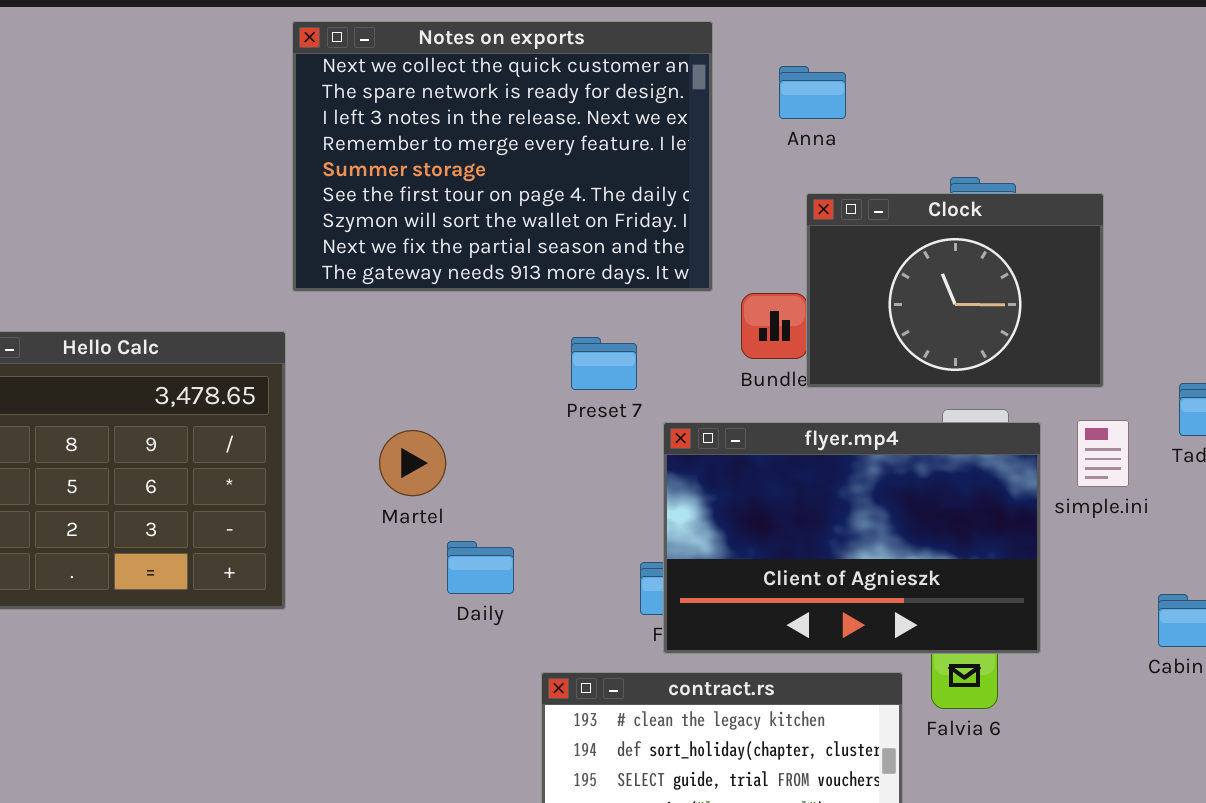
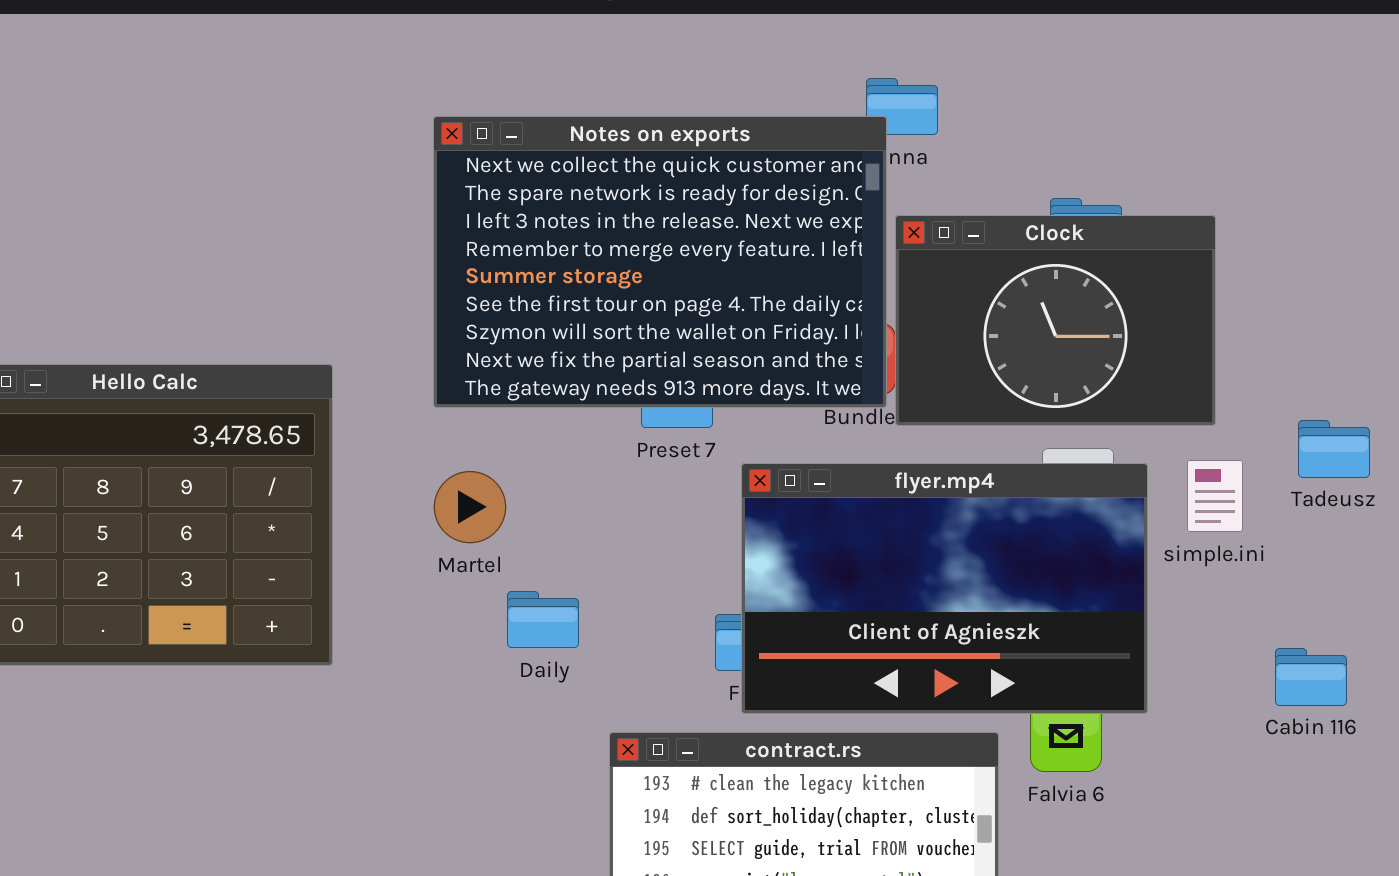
Notes on exports: [292,21,713,292] -> [433,116,887,408], moved

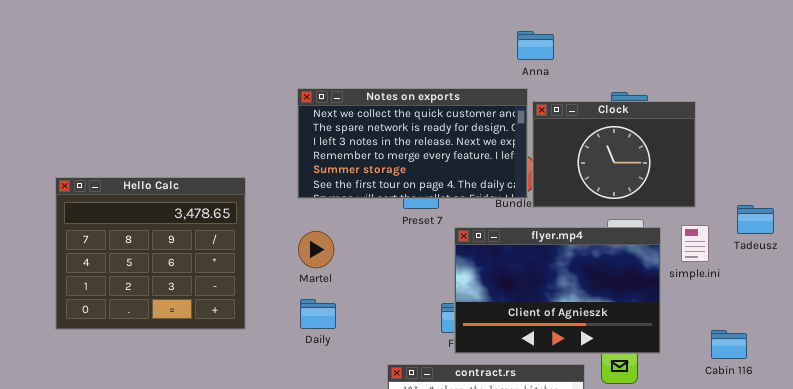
Notes on exports: [433,116,887,408] -> [297,88,528,199], resized
Daily: [507,591,579,648] -> [300,299,336,329], moved
Cabin 116: [1275,648,1347,706] -> [711,330,747,359], moved

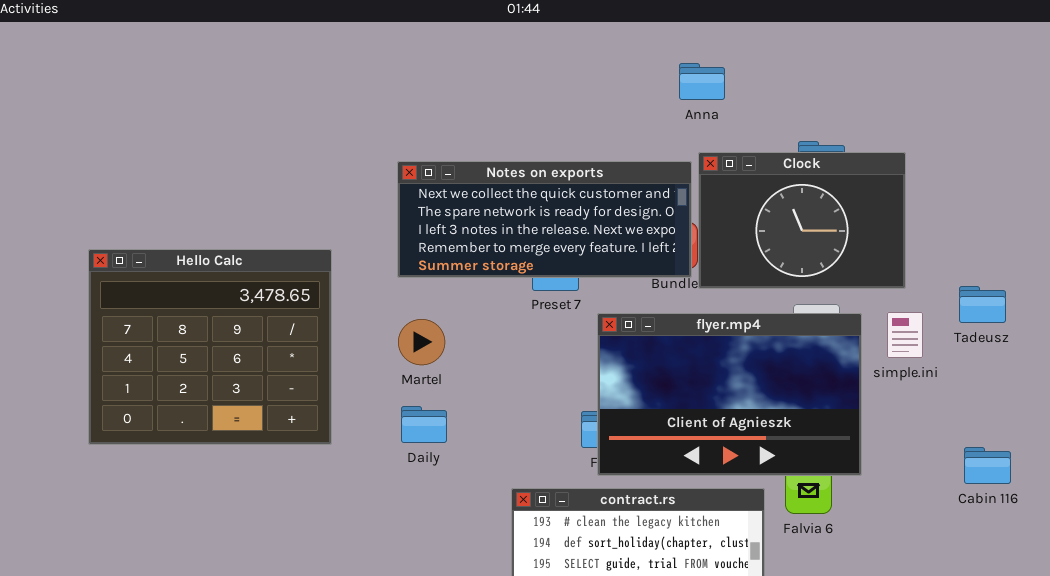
Notes on exports: [297,88,528,199] -> [397,161,692,278], resized
Cabin 116: [711,330,747,359] -> [964,447,1011,484], moved

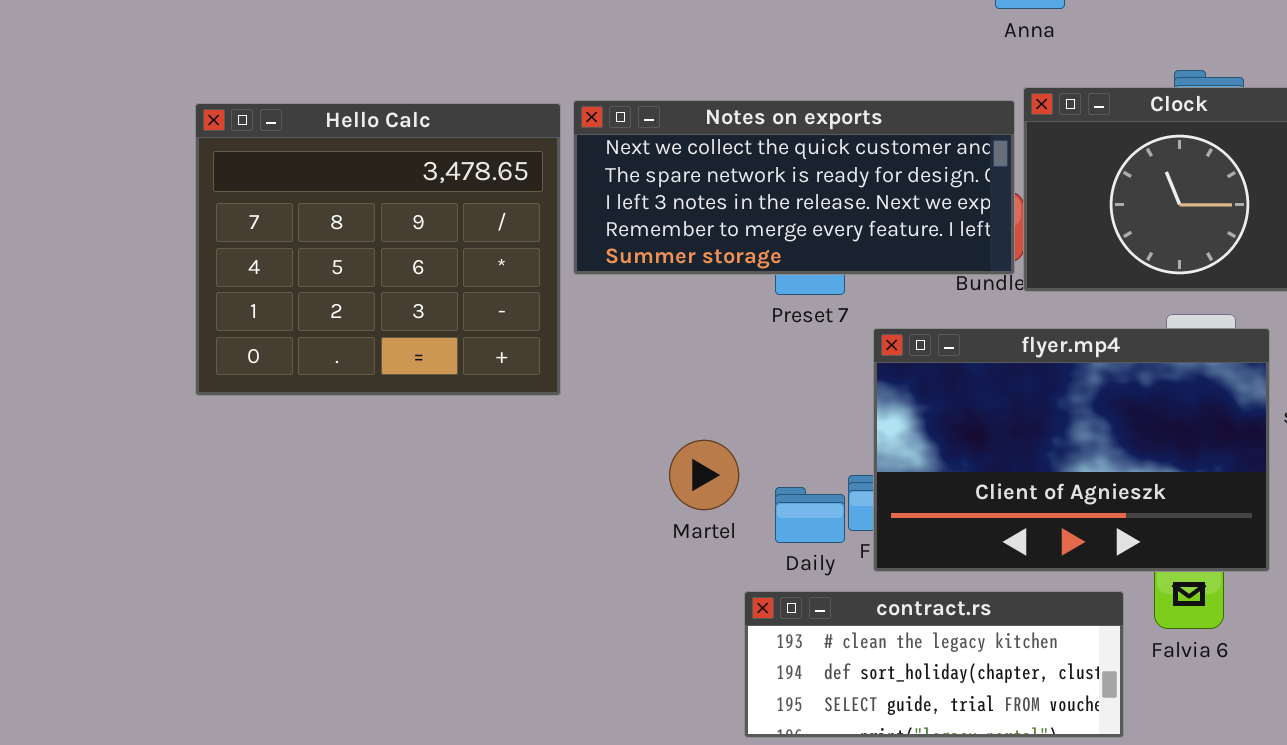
Hello Calc: [88,249,332,445] -> [195,103,561,396], moved
Martel: [398,319,445,365] -> [669,440,739,510], moved
Daily: [401,406,447,443] -> [775,487,845,543], moved

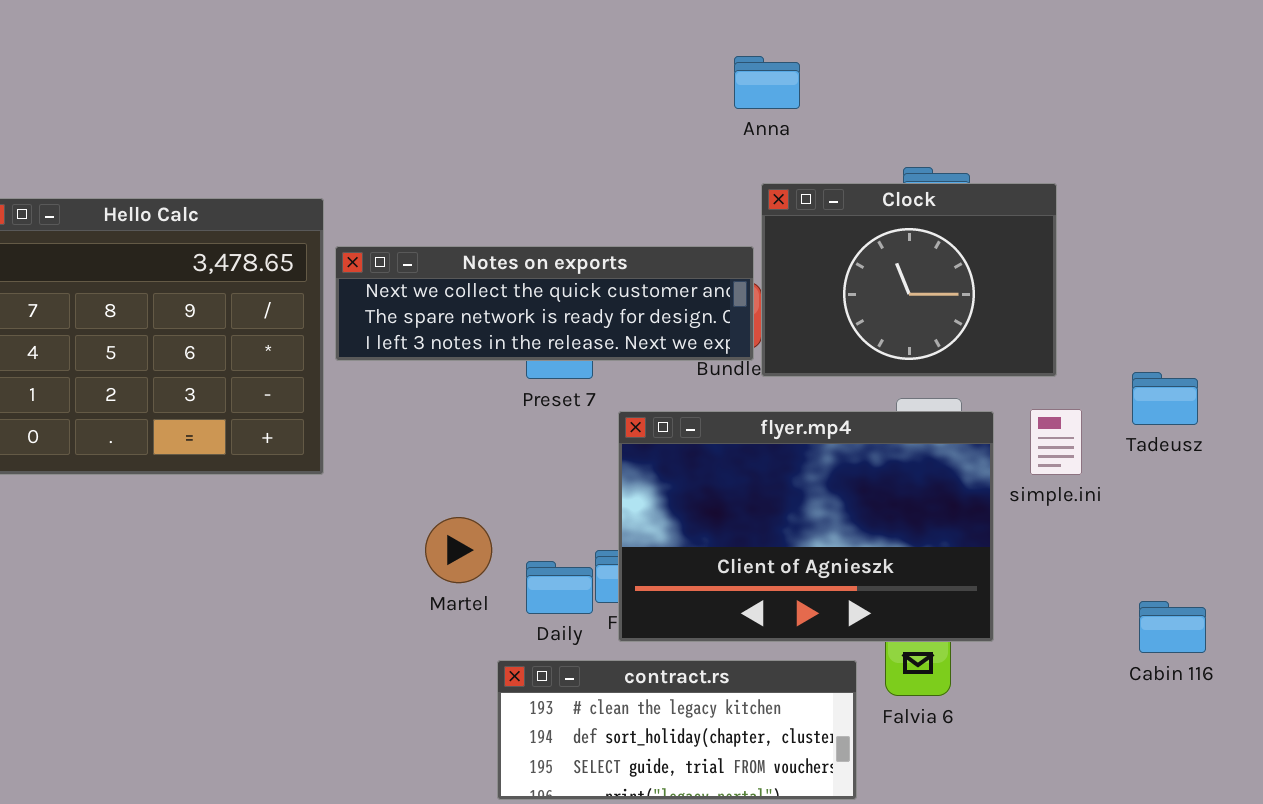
Notes on exports: [573,100,1015,275] -> [335,246,754,361], resized

